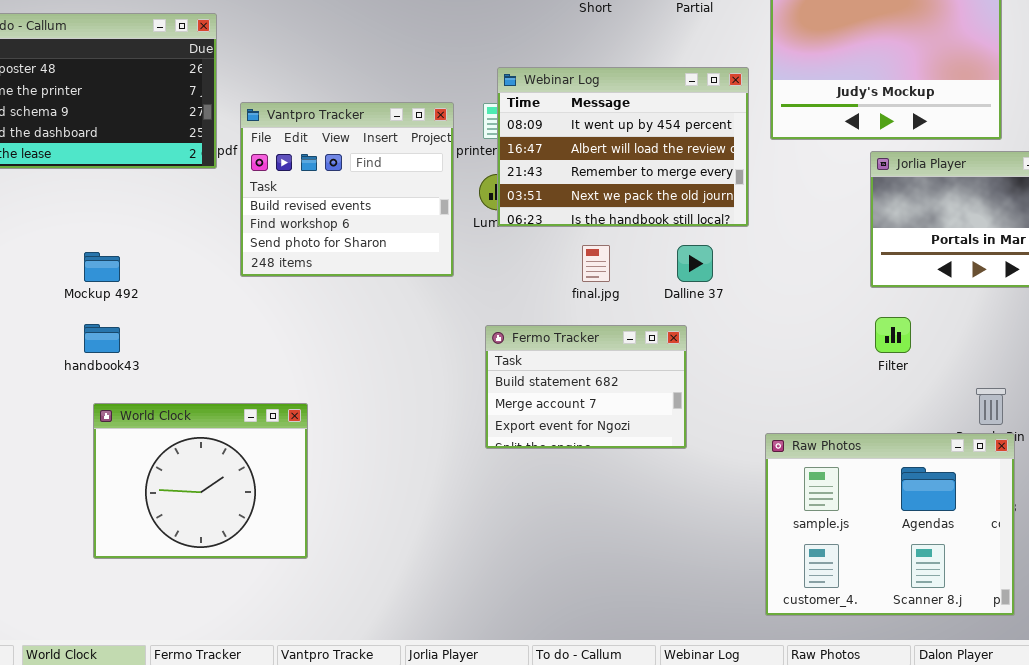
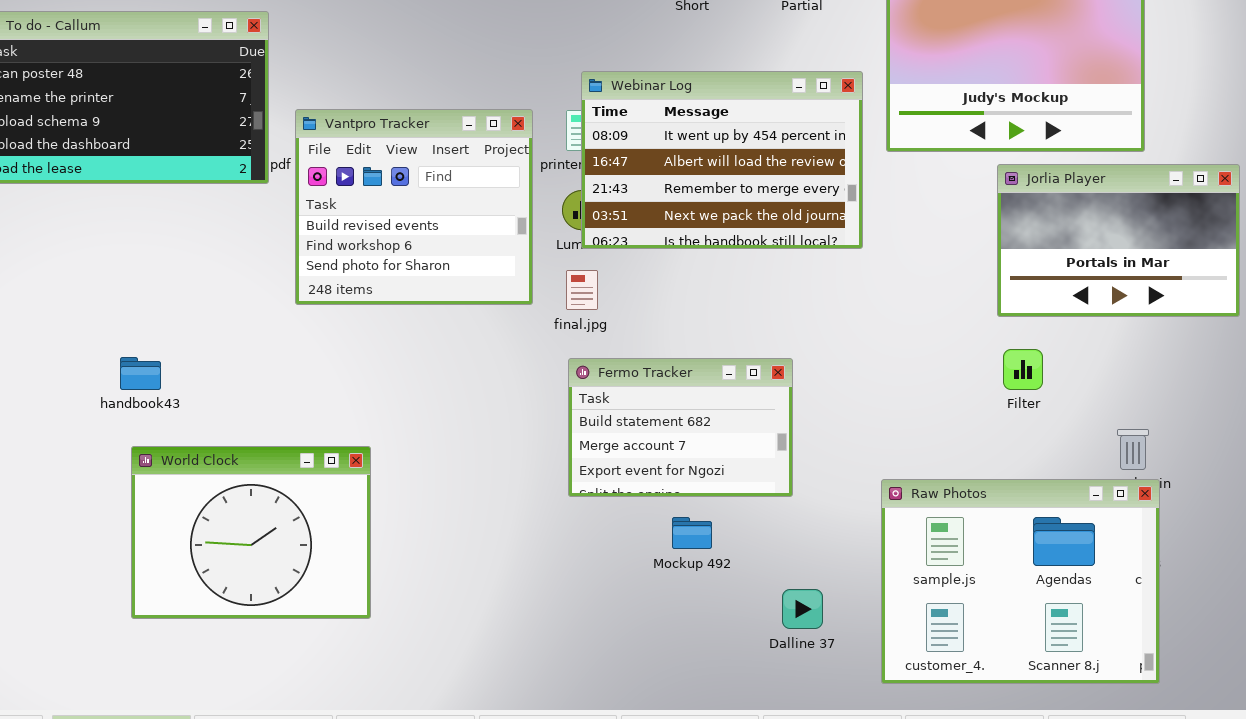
final.jpg: [582,245,610,282] -> [566,270,598,310], moved
Dalline 37: [677,245,713,282] -> [782,589,823,629], moved
Mockup 492: [84,252,120,282] -> [672,517,712,549], moved

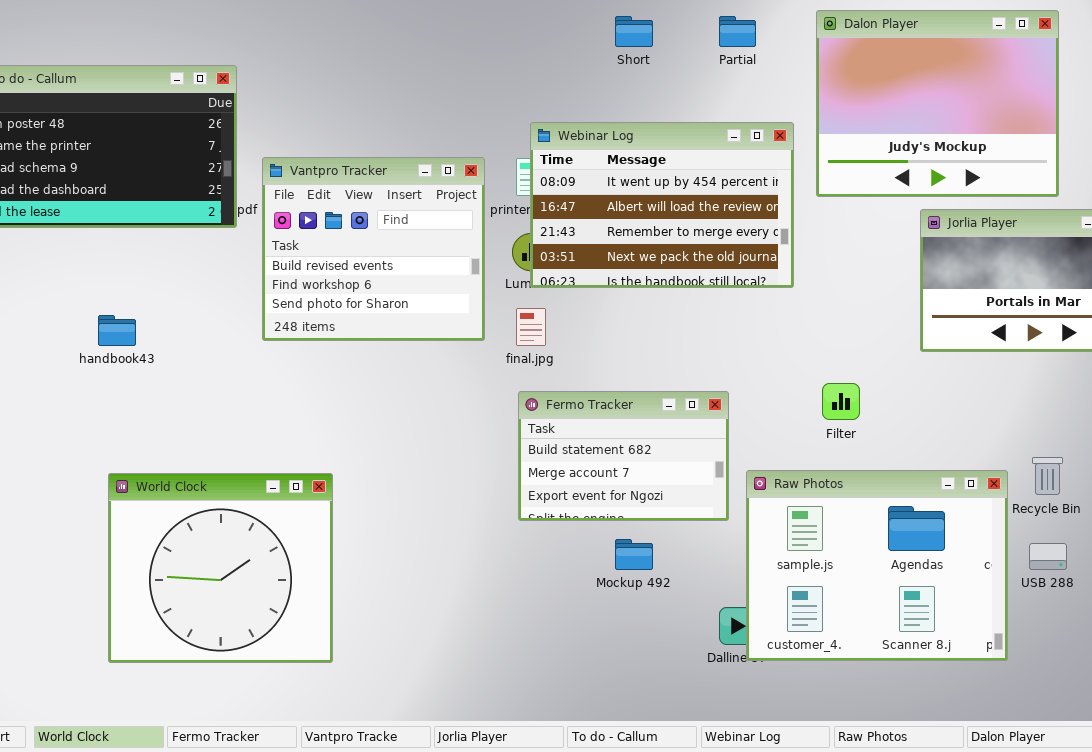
Filter: [1003,349,1043,390] -> [822,383,860,420], moved
handbook43: [120,357,161,390] -> [98,315,136,346], moved
World Clock: [131,446,371,619] -> [108,473,333,663], resized
Raw Photos: [881,479,1160,684] -> [746,470,1008,661], moved

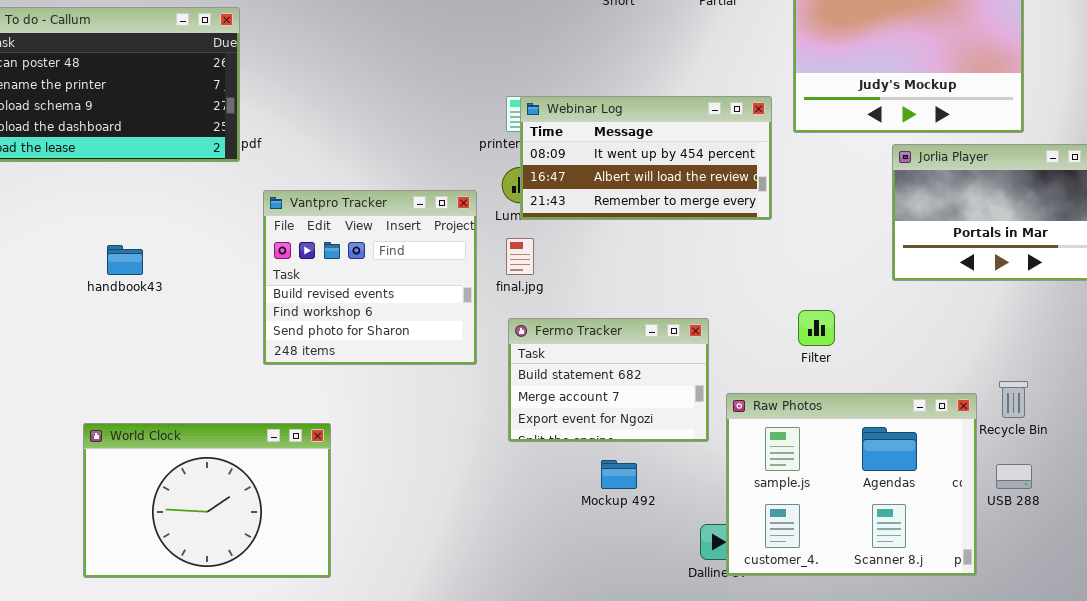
Webinar Log: [530,122,794,288] -> [520,96,772,220], resized
Vantpro Tracker: [262,157,485,341] -> [263,190,477,365], moved
World Clock: [108,473,333,663] -> [83,423,331,578], resized

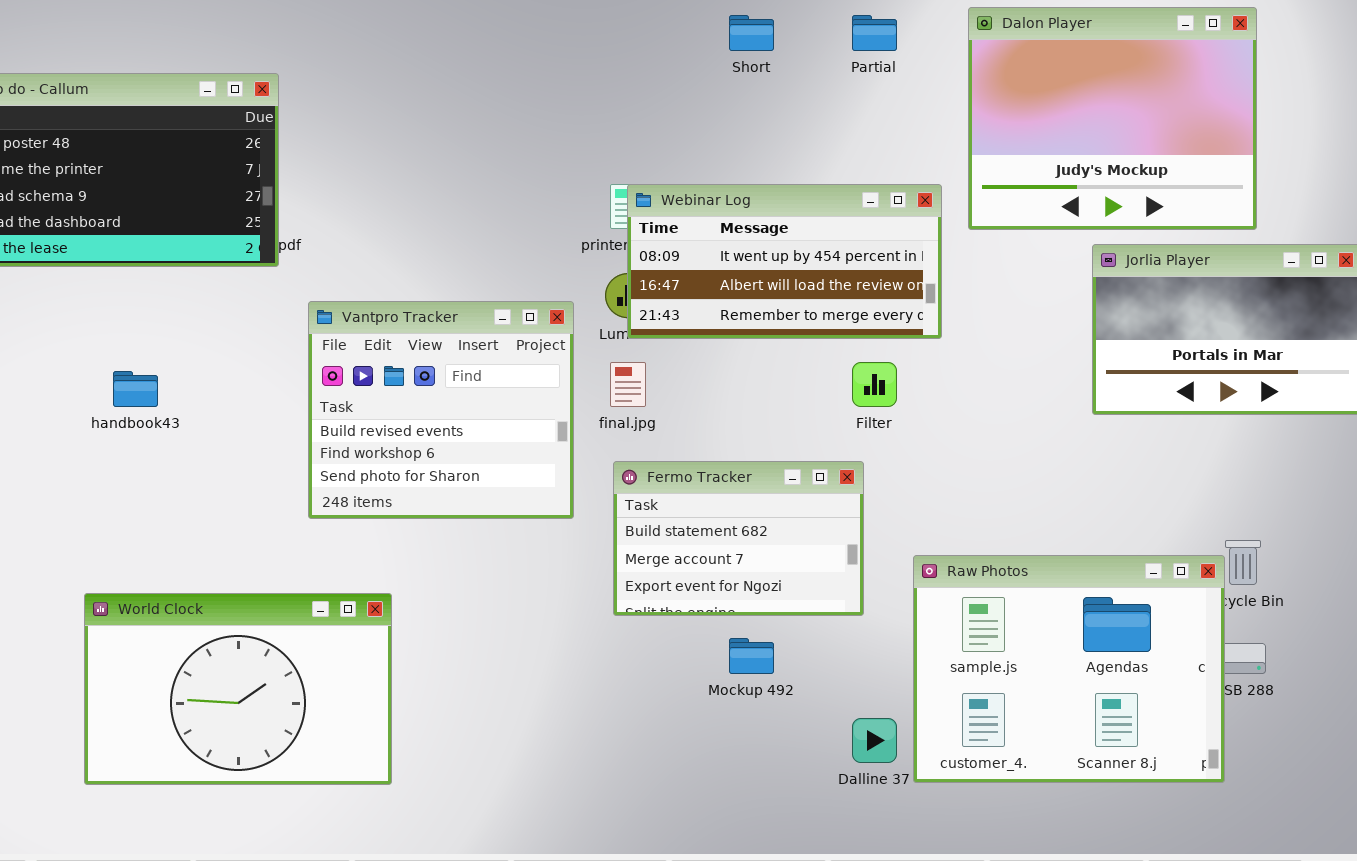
Filter: [798,310,835,346] -> [852,362,897,407], moved
Raw Photos: [726,393,977,576] -> [913,555,1225,783], moved

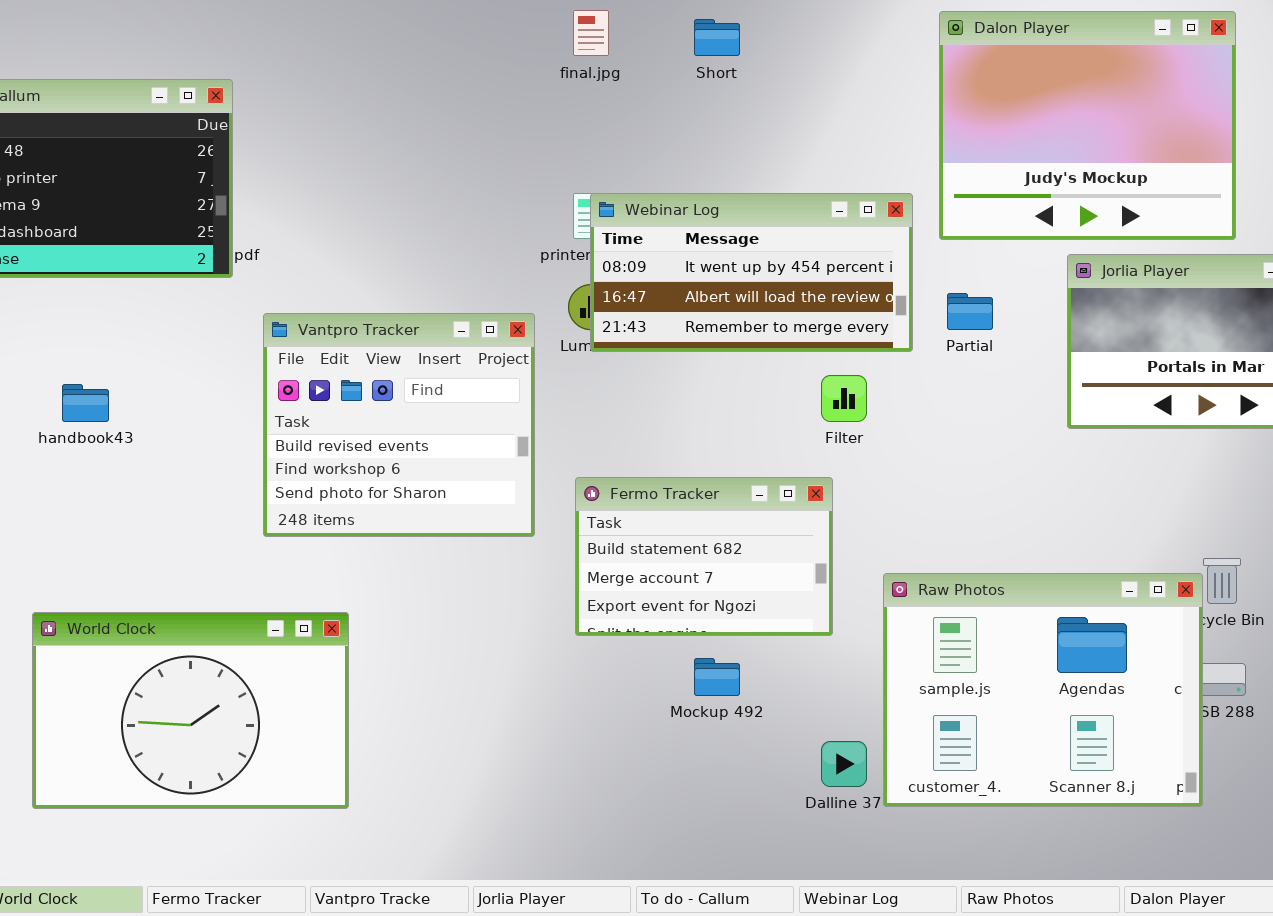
Partial: [852,15,897,51] -> [947,293,993,330], moved
final.jpg: [610,362,646,407] -> [573,10,609,56], moved

